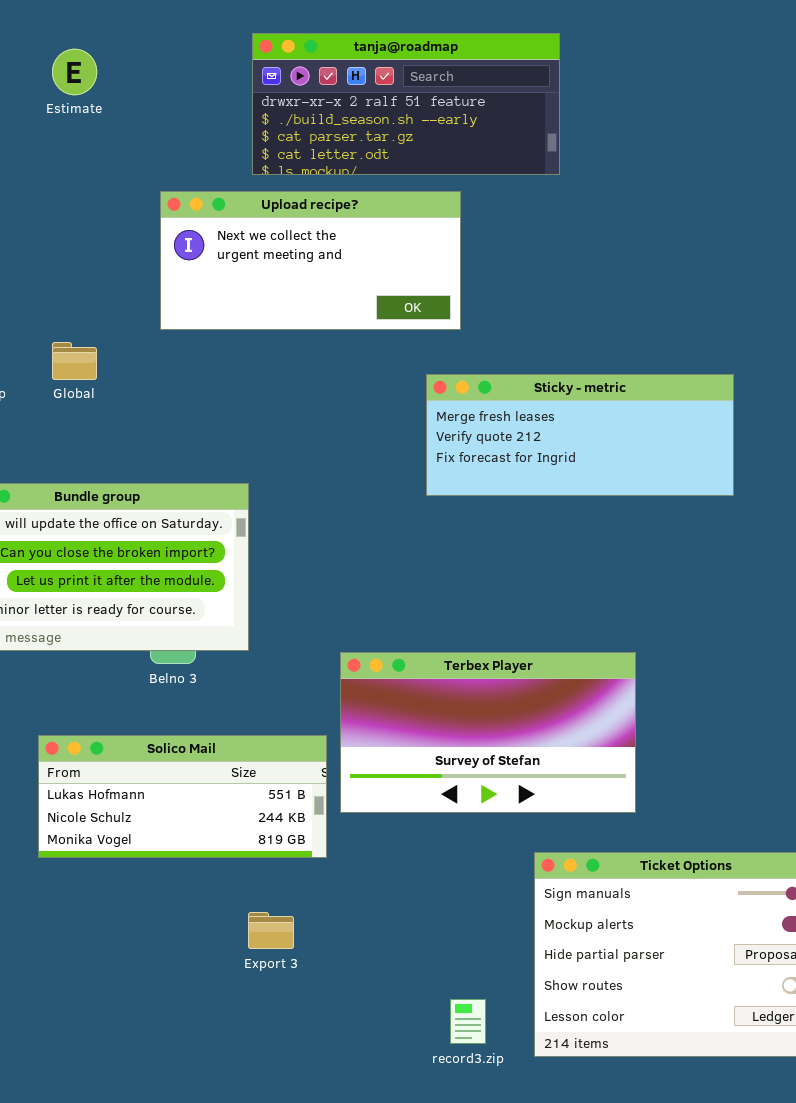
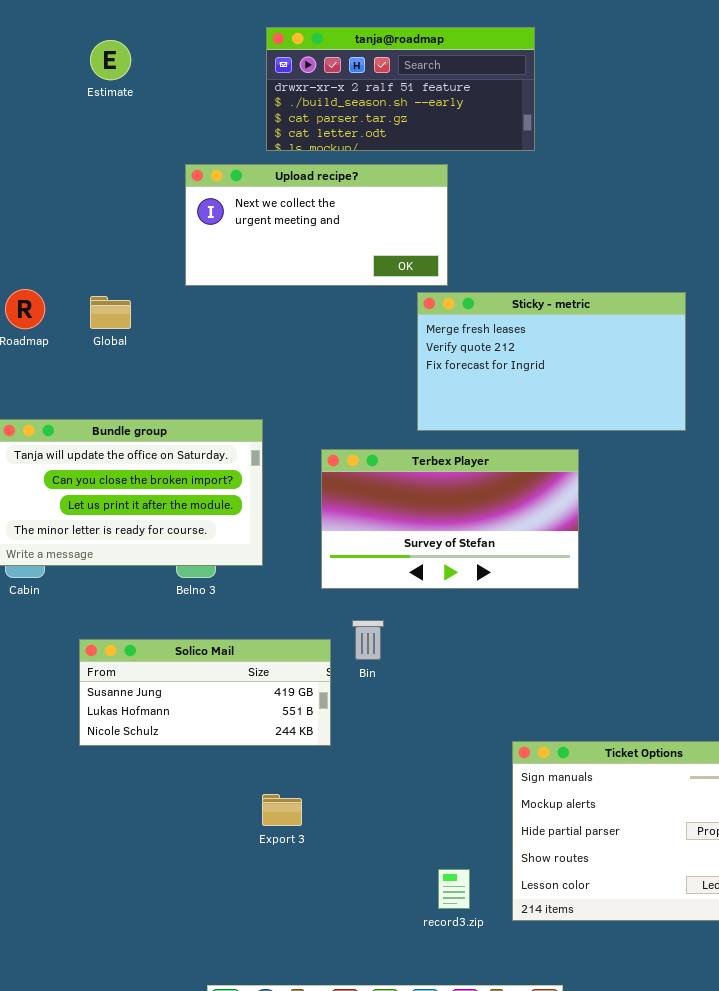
Sticky - metric: [426,374,734,496] -> [417,292,686,431], resized
Terbex Player: [340,652,636,813] -> [321,449,579,589], moved
Solico Mail: [38,735,327,858] -> [79,639,331,746], scrolled up 1 row

